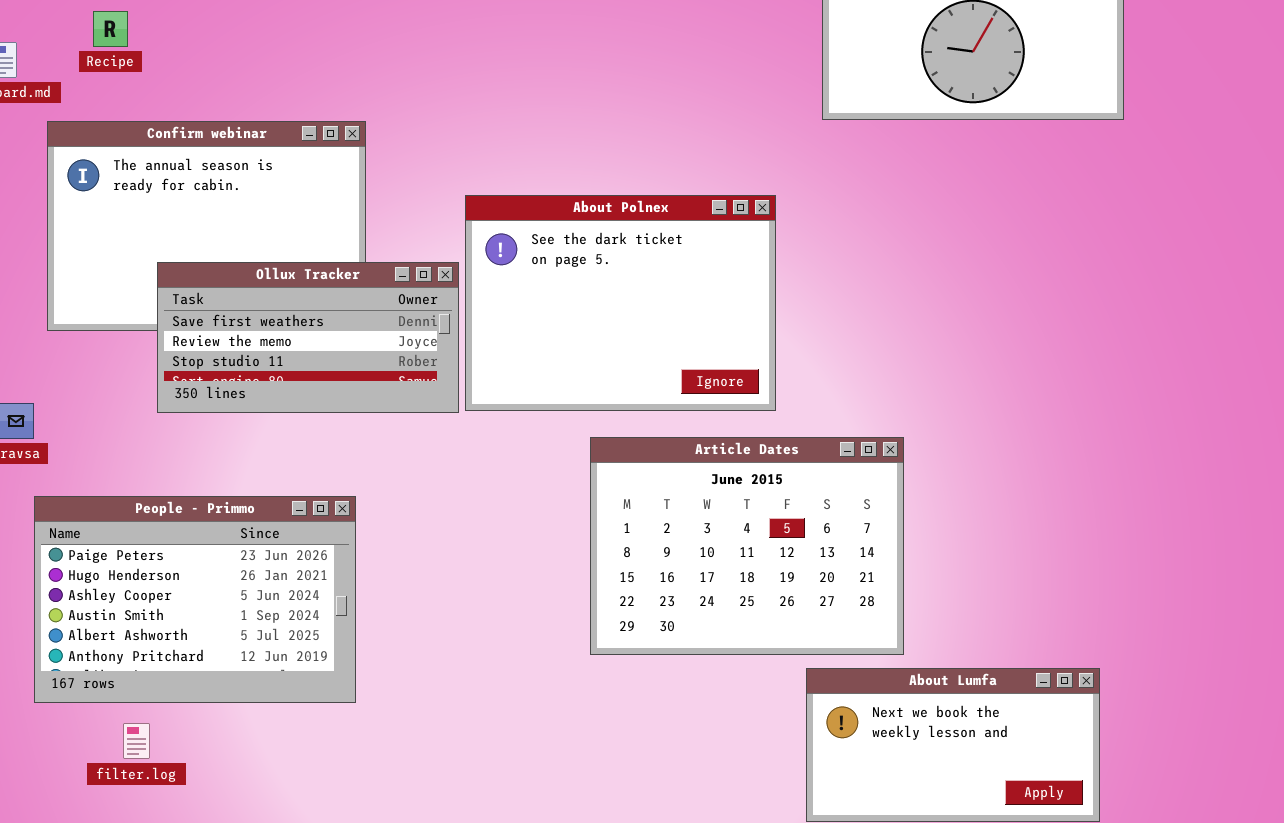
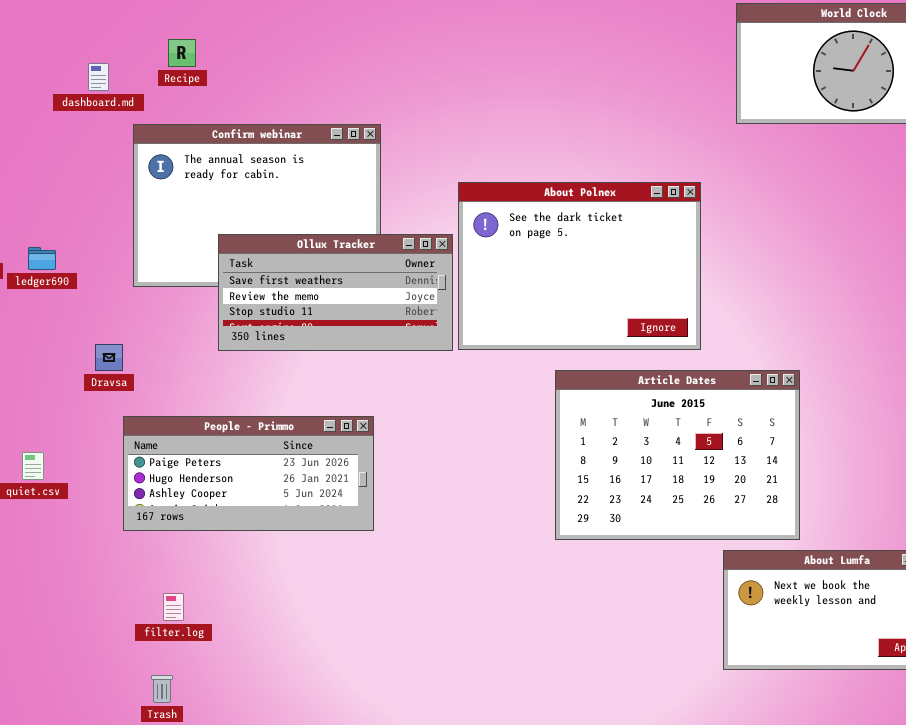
People - Primmo: [34,496,356,703] -> [123,416,374,531], resized
filter.log: [123,723,150,759] -> [163,593,184,621], moved

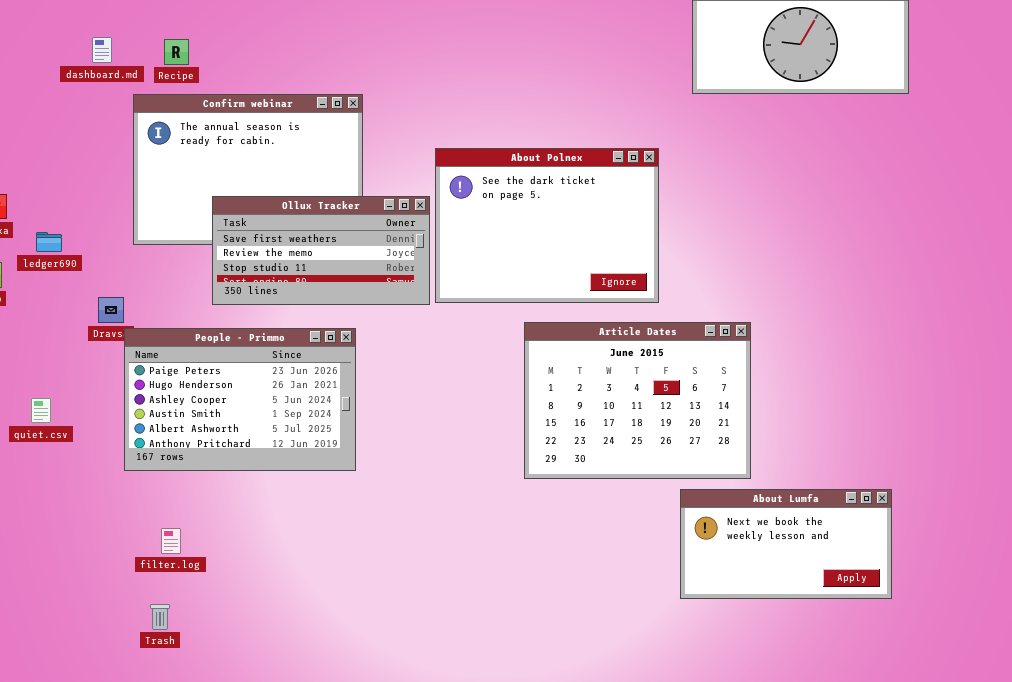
Recipe: [168,39,196,67] -> [164,39,189,65], moved
ledger690: [28,247,56,270] -> [36,232,62,252], moved
People - Primmo: [123,416,374,531] -> [124,328,356,471], resized

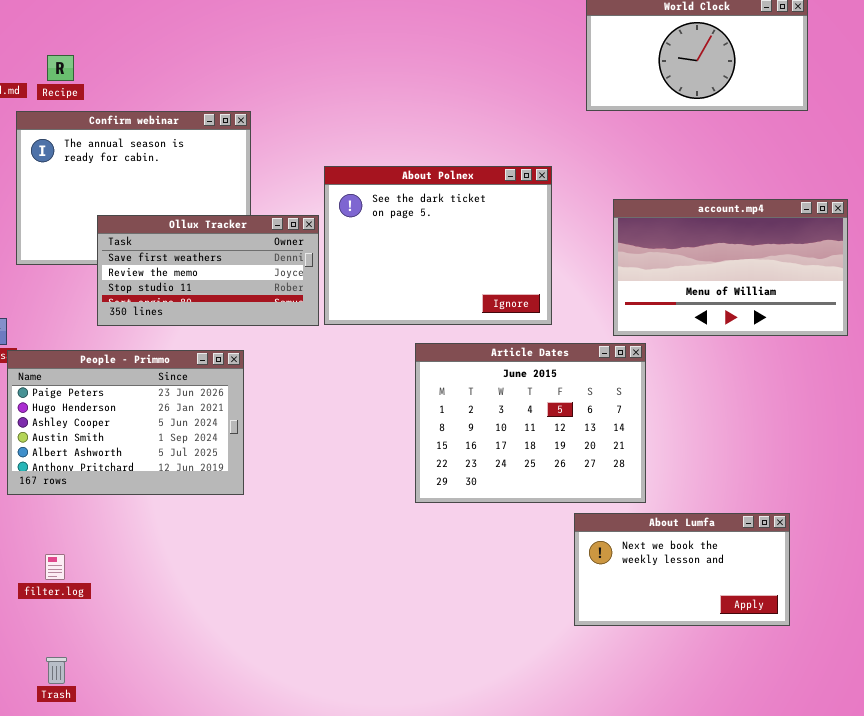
account.mp4: none -> [613,199,848,336], opened
Trash: [150,604,170,630] -> [46,657,67,684], moved

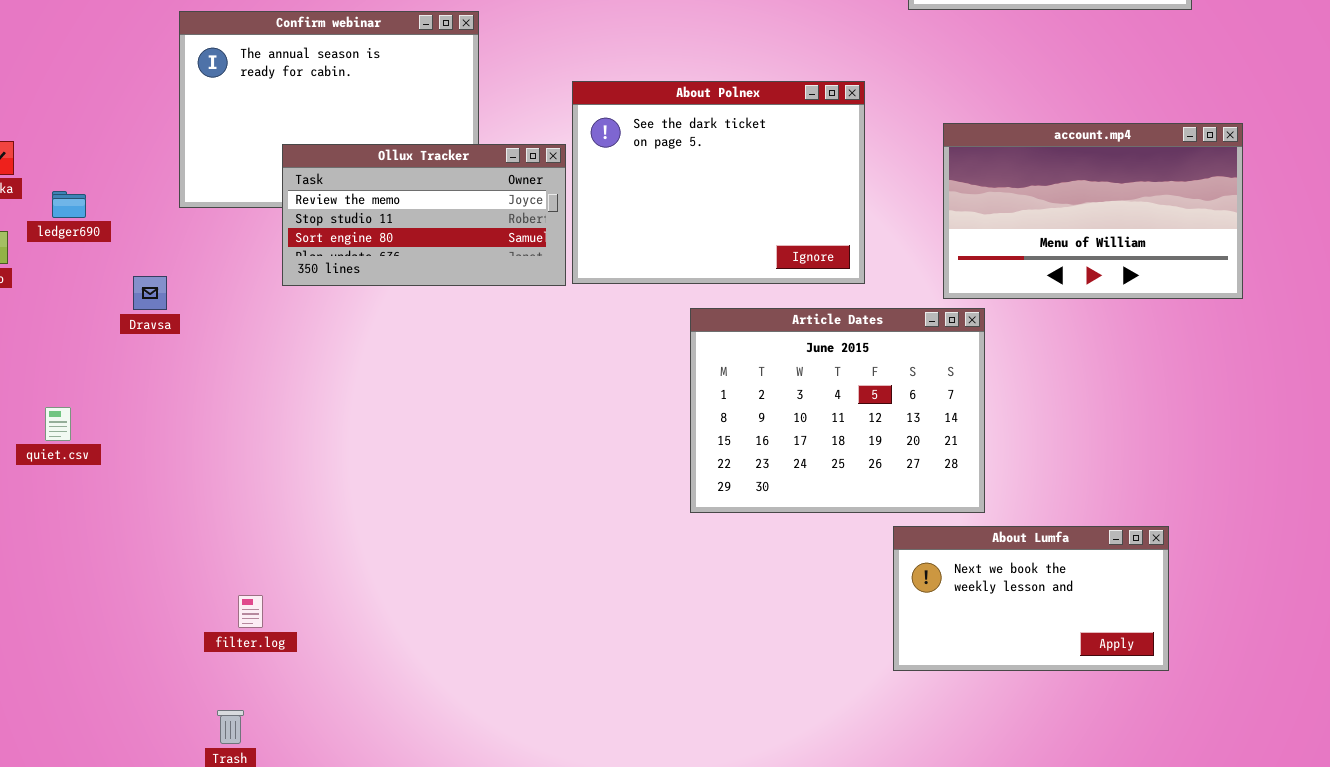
Ollux Tracker: [97,215,319,326] -> [282,144,566,286], scrolled down 1 row
People - Primmo: [7,350,244,495] -> none, closed
filter.log: [45,554,65,580] -> [238,595,263,628], moved

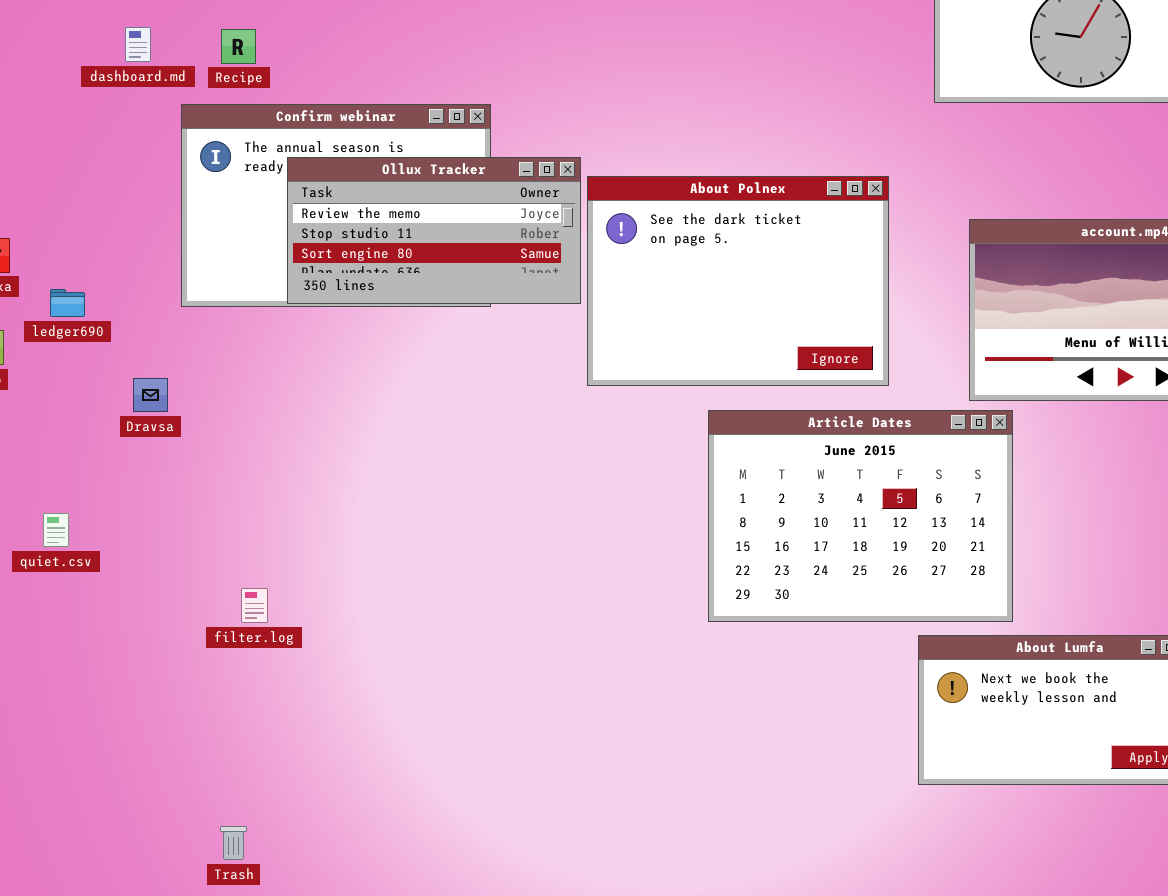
Ollux Tracker: [282,144,566,286] -> [287,157,581,304], moved
filter.log: [238,595,263,628] -> [241,588,268,623], moved

